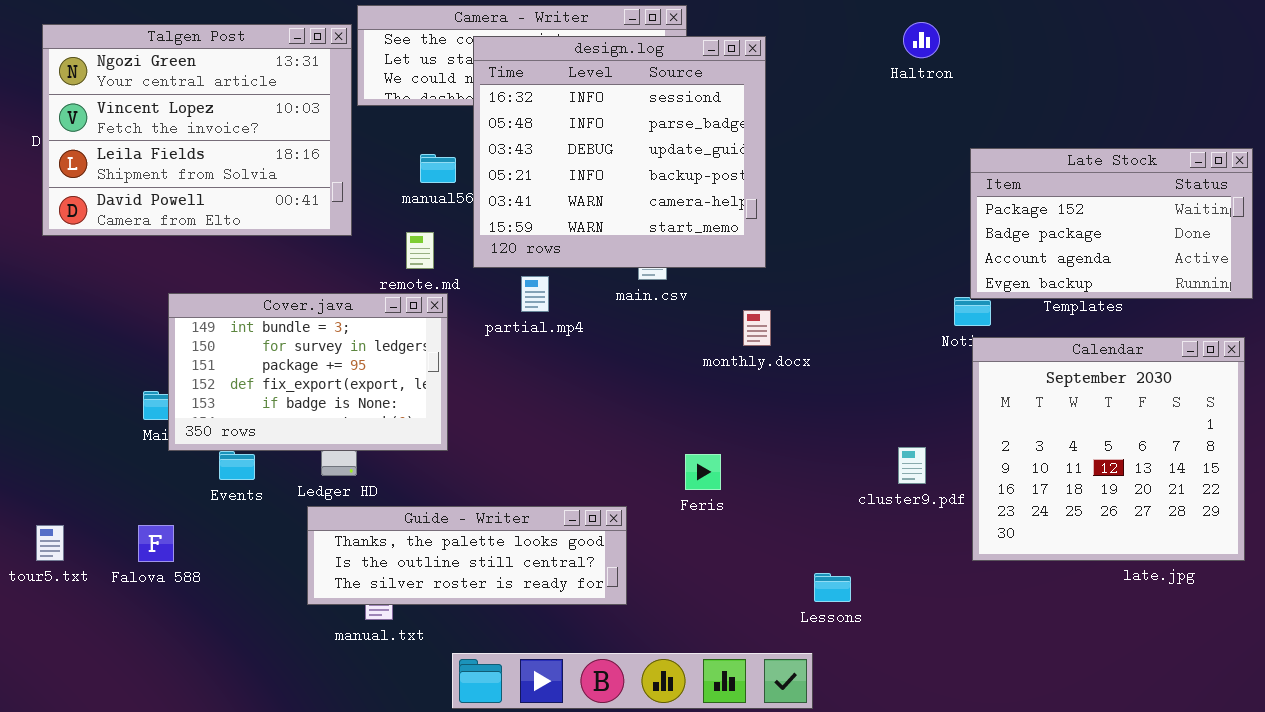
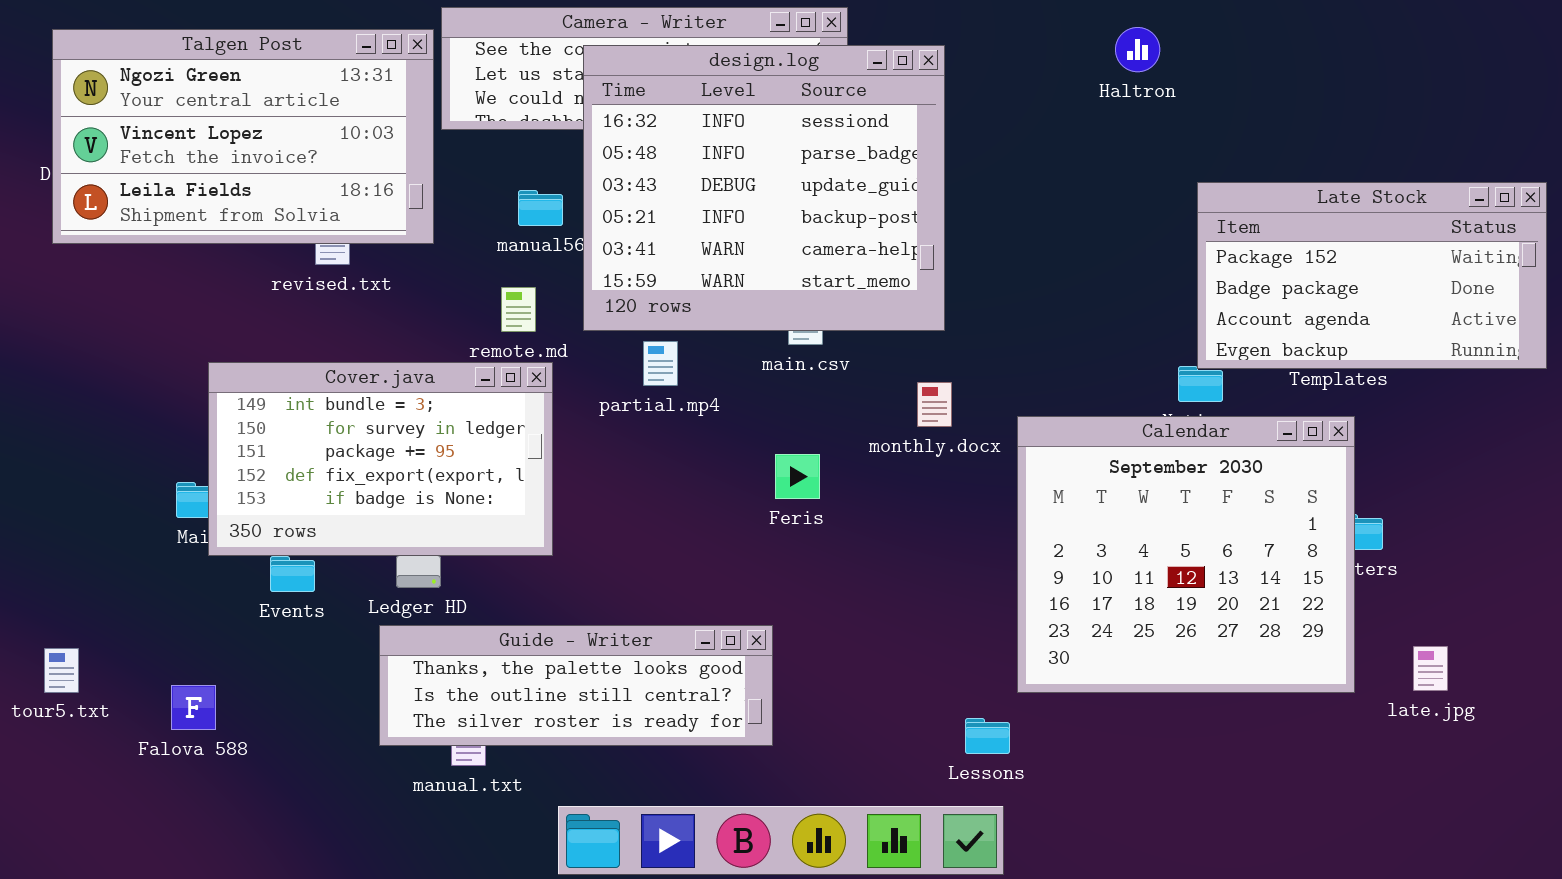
Talgen Post: [42,24,352,236] -> [52,29,434,244], resized
Calendar: [972,337,1245,561] -> [1017,416,1355,693], moved
Feris: [685,454,721,490] -> [775,454,820,499], moved
Falova 588: [138,525,174,562] -> [171,685,216,730], moved
Lessons: [814,573,851,602] -> [965,718,1010,754], moved

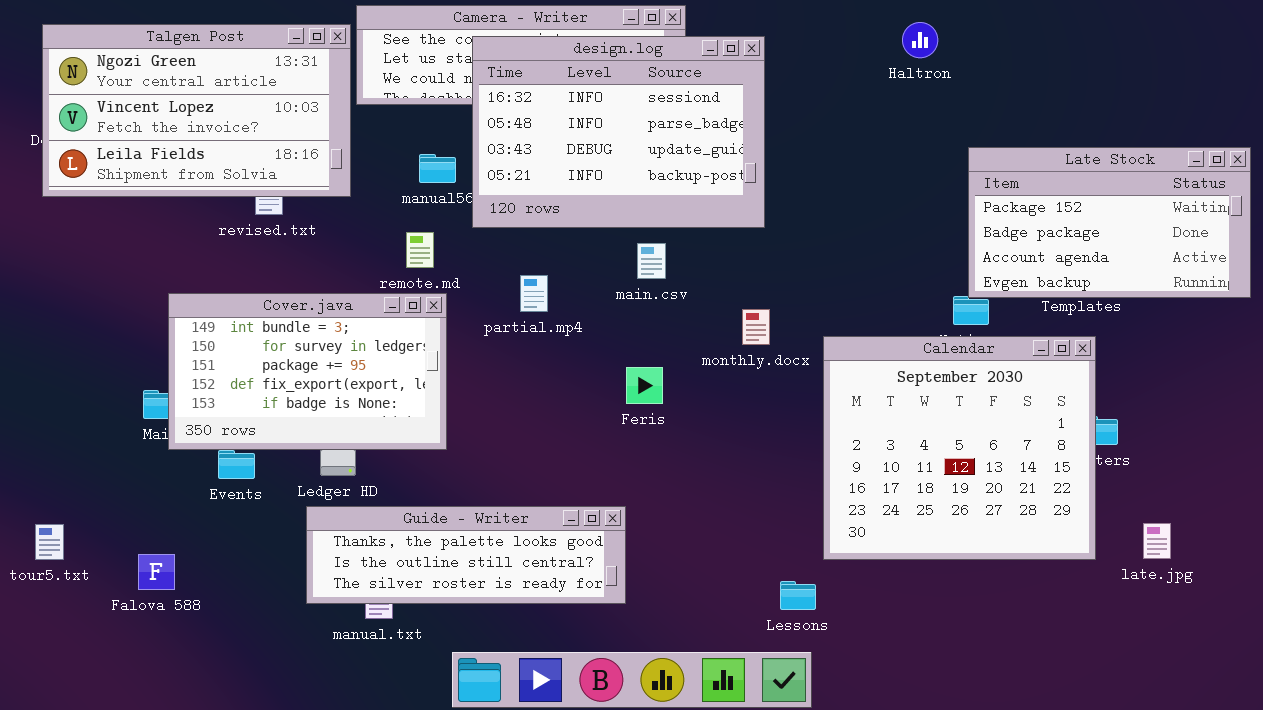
design.log: [583,45,945,331] -> [472,36,765,228], resized

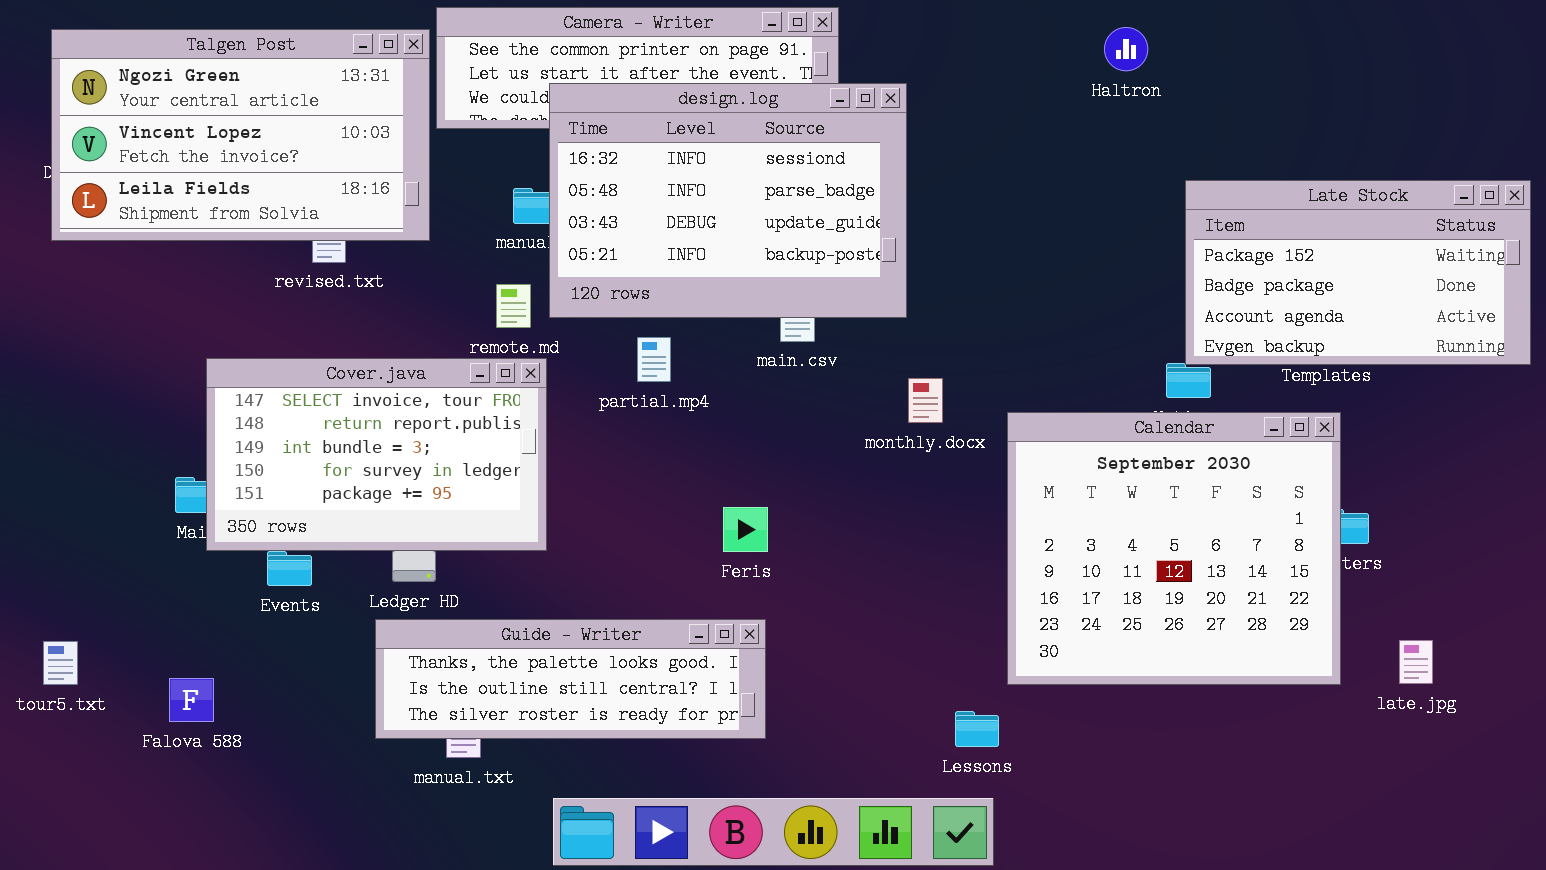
design.log: [472,36,765,228] -> [549,83,907,318], moved
Cover.java: [168,293,447,450] -> [206,358,547,551], scrolled up 2 rows
Feris: [626,367,663,404] -> [723,507,768,552], moved

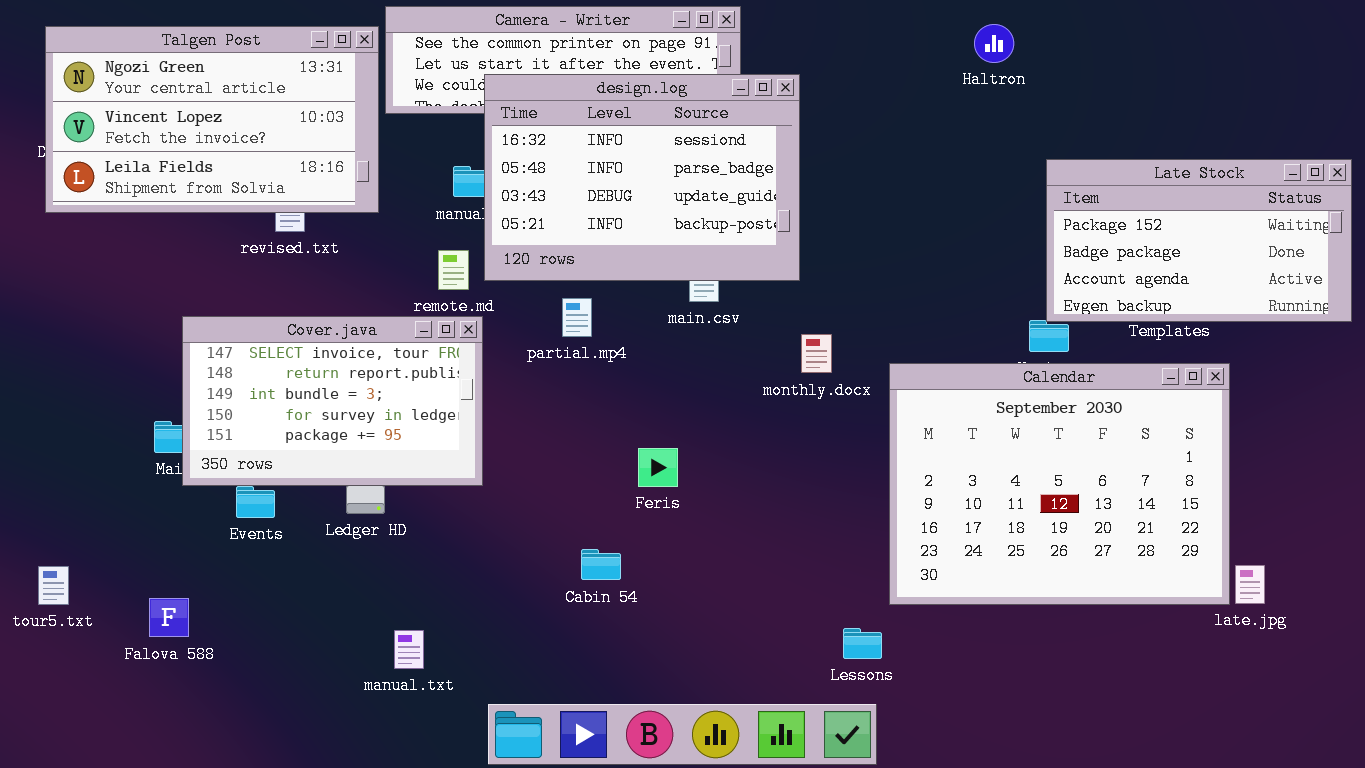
Calendar: [1007,412,1341,685] -> [889,363,1230,605], resized
Guide - Writer: [375,619,766,739] -> none, closed

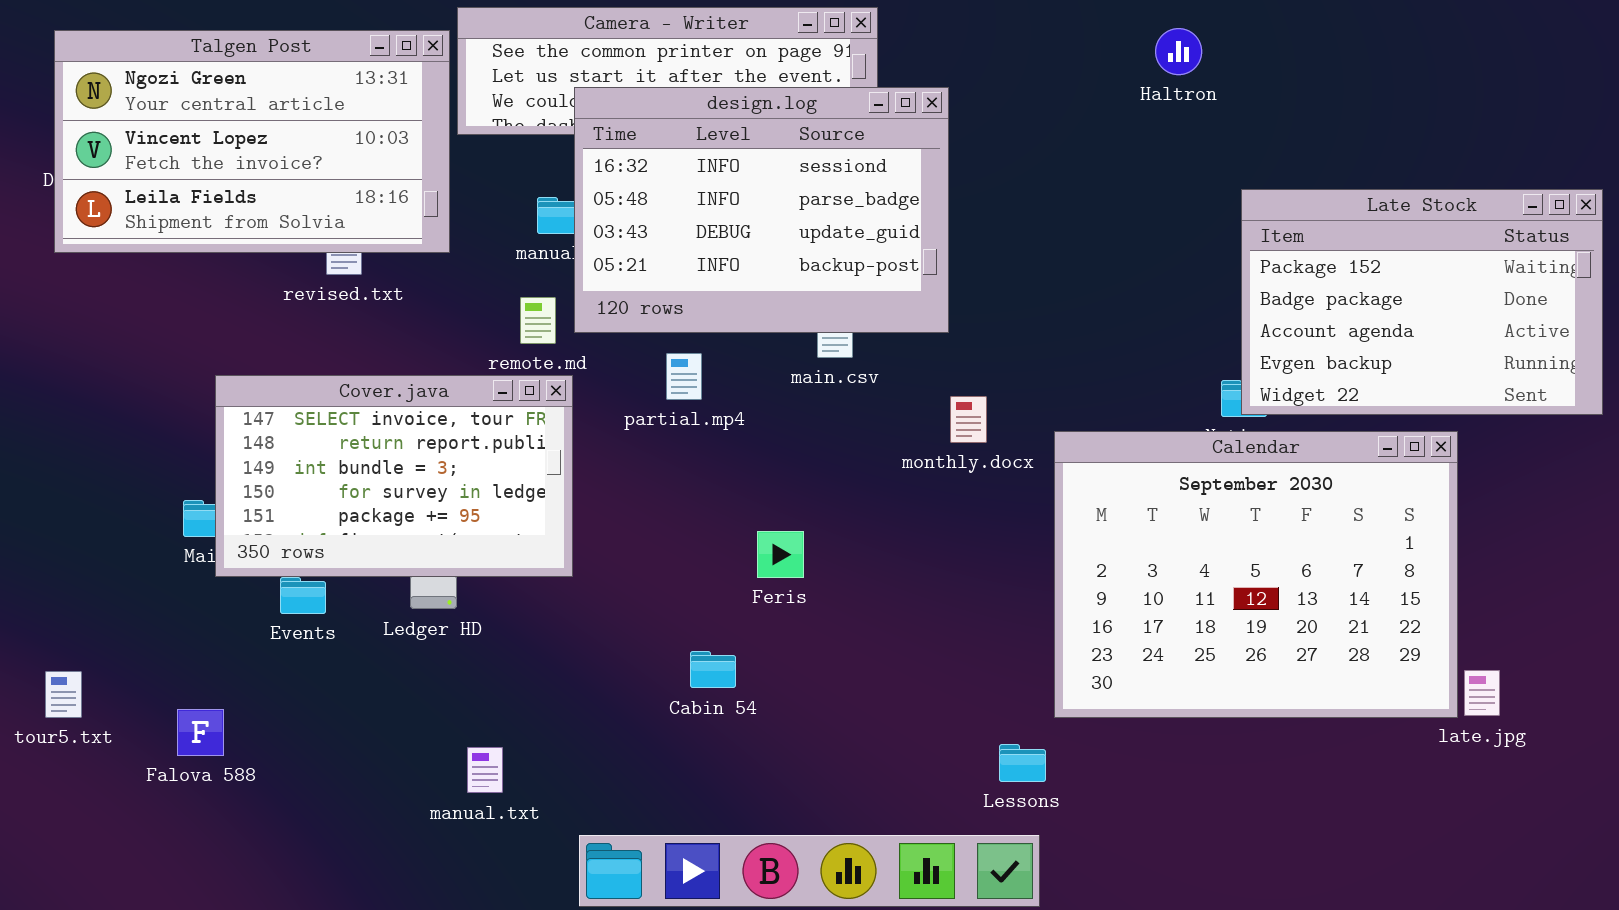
Late Stock: [1046,159,1352,322] -> [1241,189,1603,415], resized

